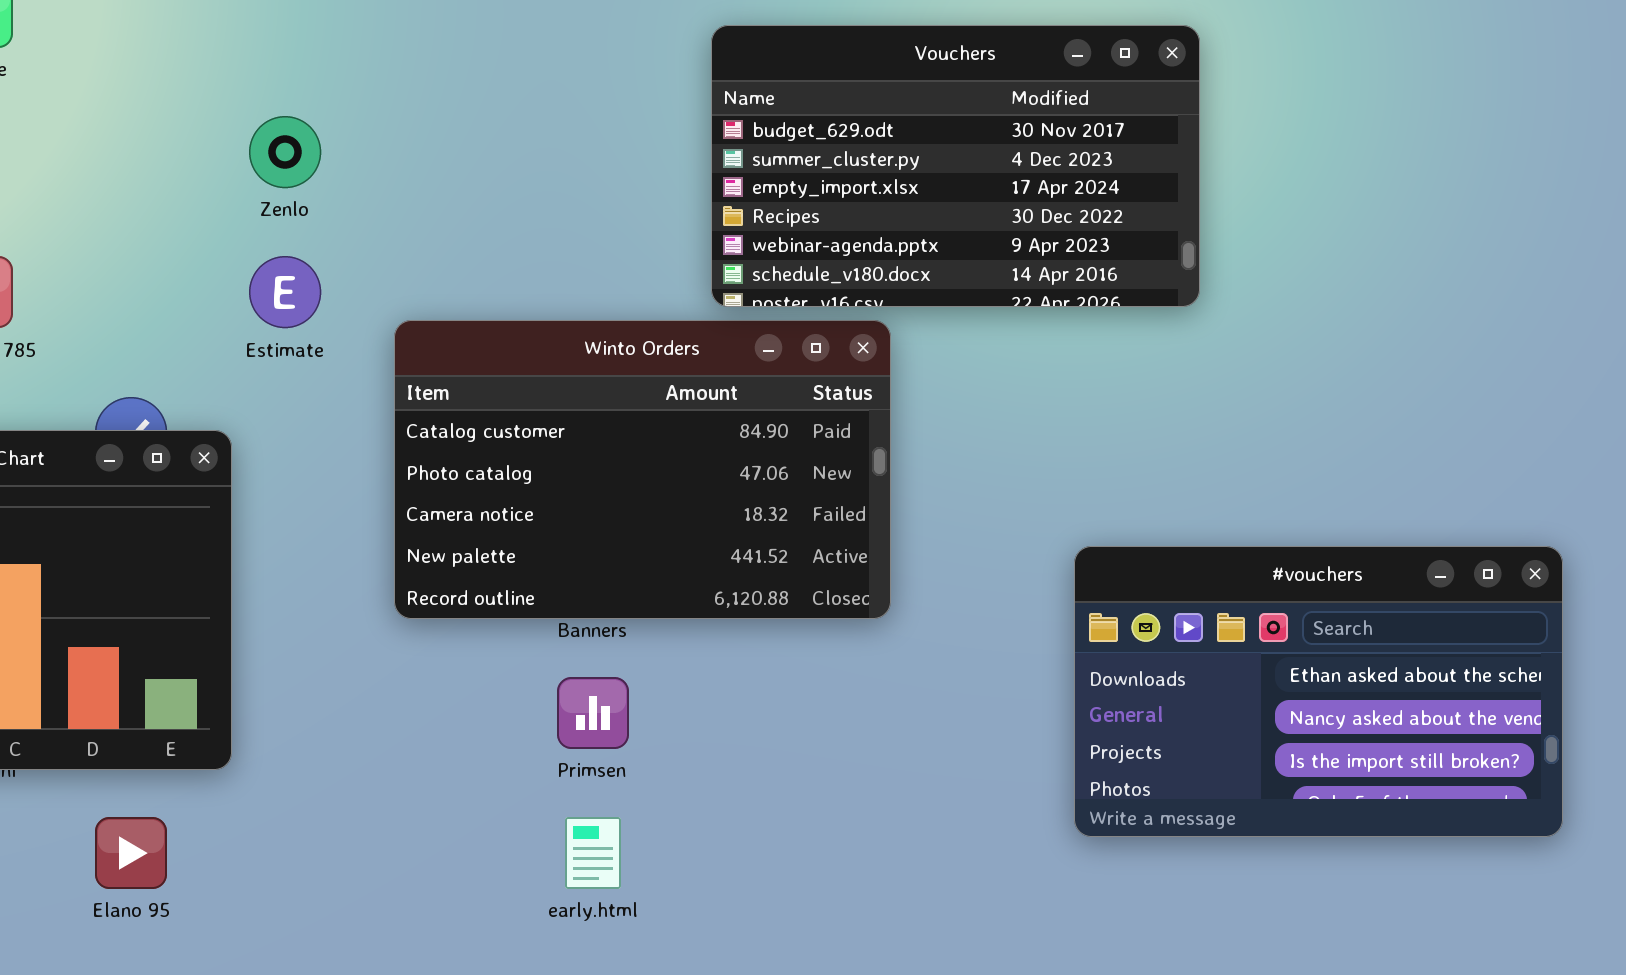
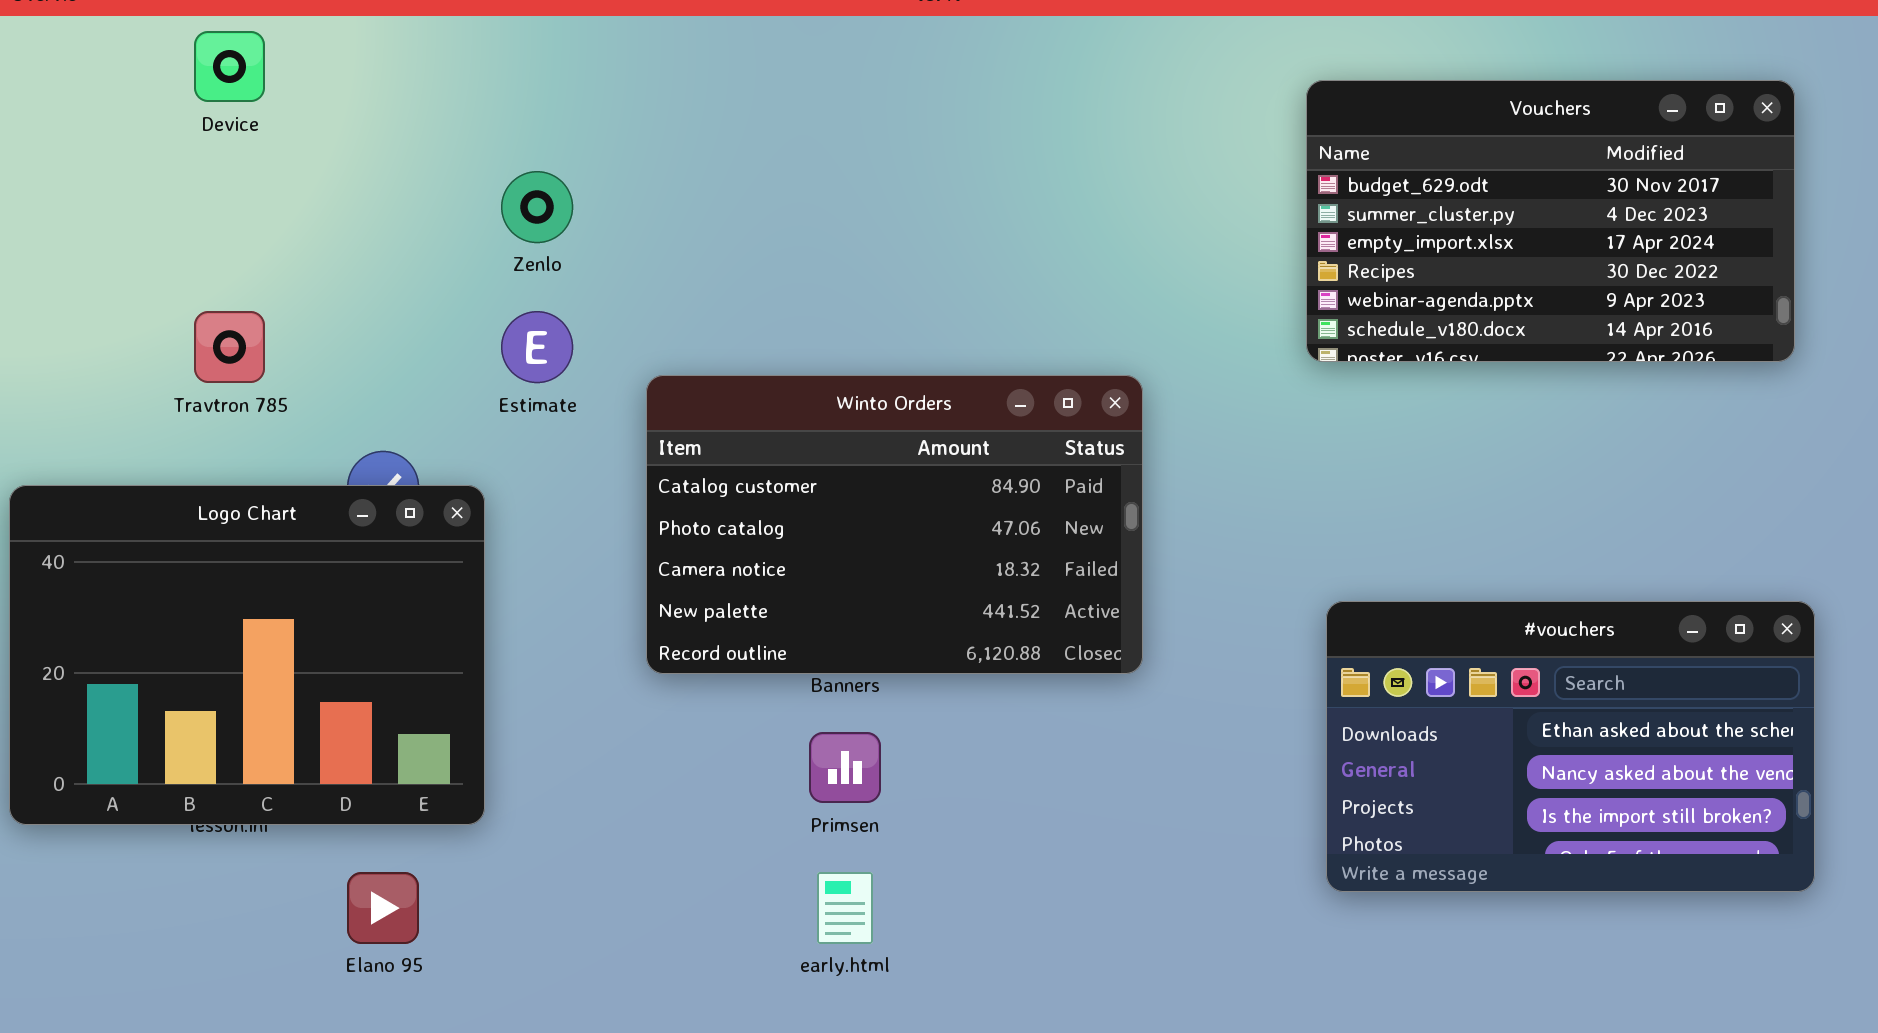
Vouchers: [711,25,1200,307] -> [1306,80,1795,362], moved

